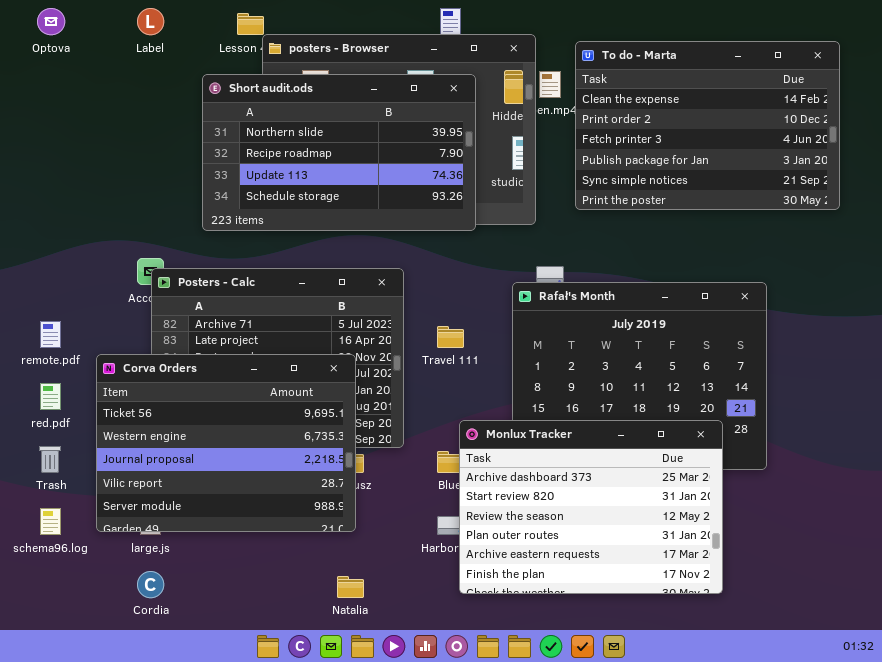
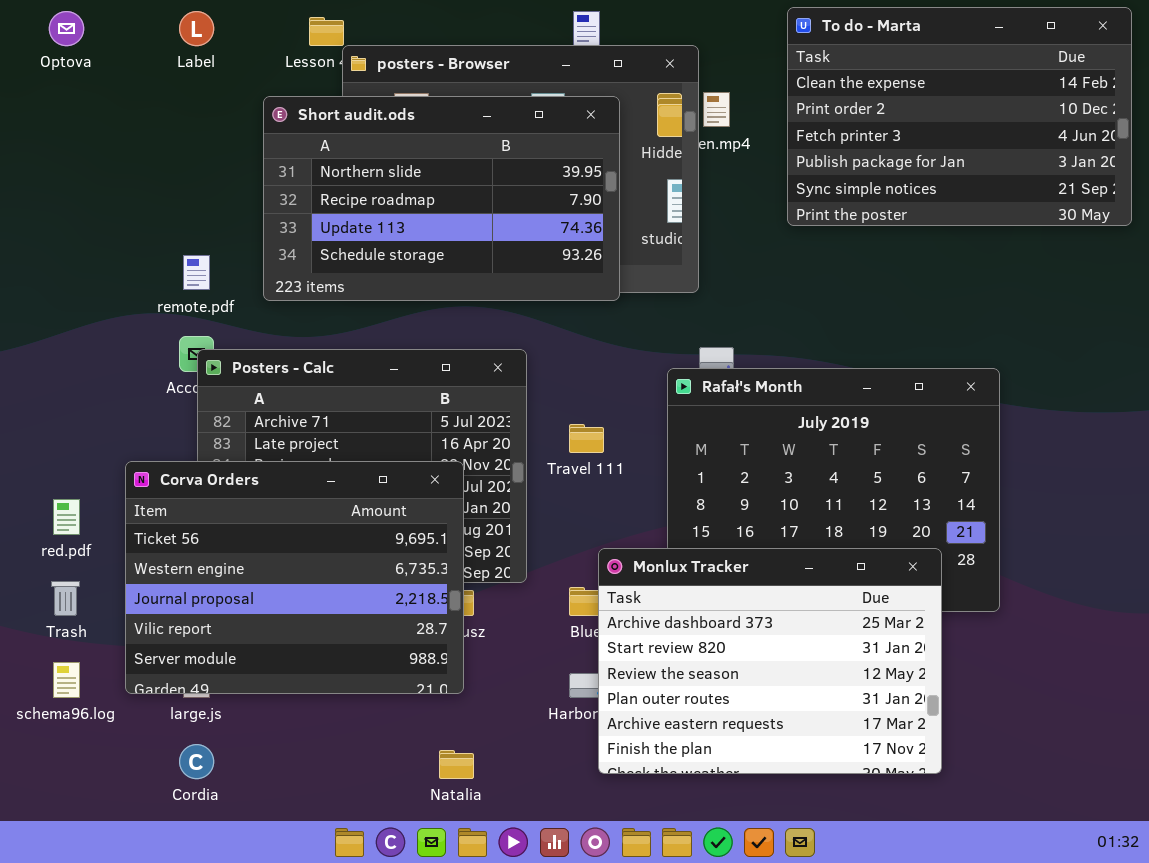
To do - Marta: [575,41,840,210] -> [787,7,1132,226], moved
remote.pdf: [40,321,61,348] -> [183,255,210,290], moved

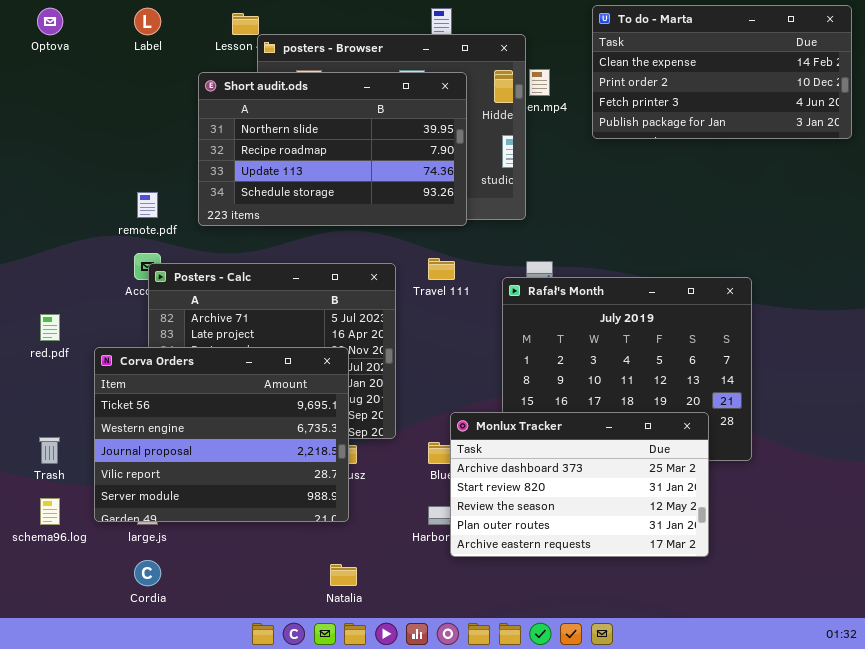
To do - Marta: [787,7,1132,226] -> [592,5,852,139], resized
Travel 111: [569,424,604,453] -> [428,258,455,280], moved
red.pdf: [53,499,80,535] -> [40,314,60,341], moved
Monlux Tracker: [598,548,942,774] -> [450,412,709,557], resized

